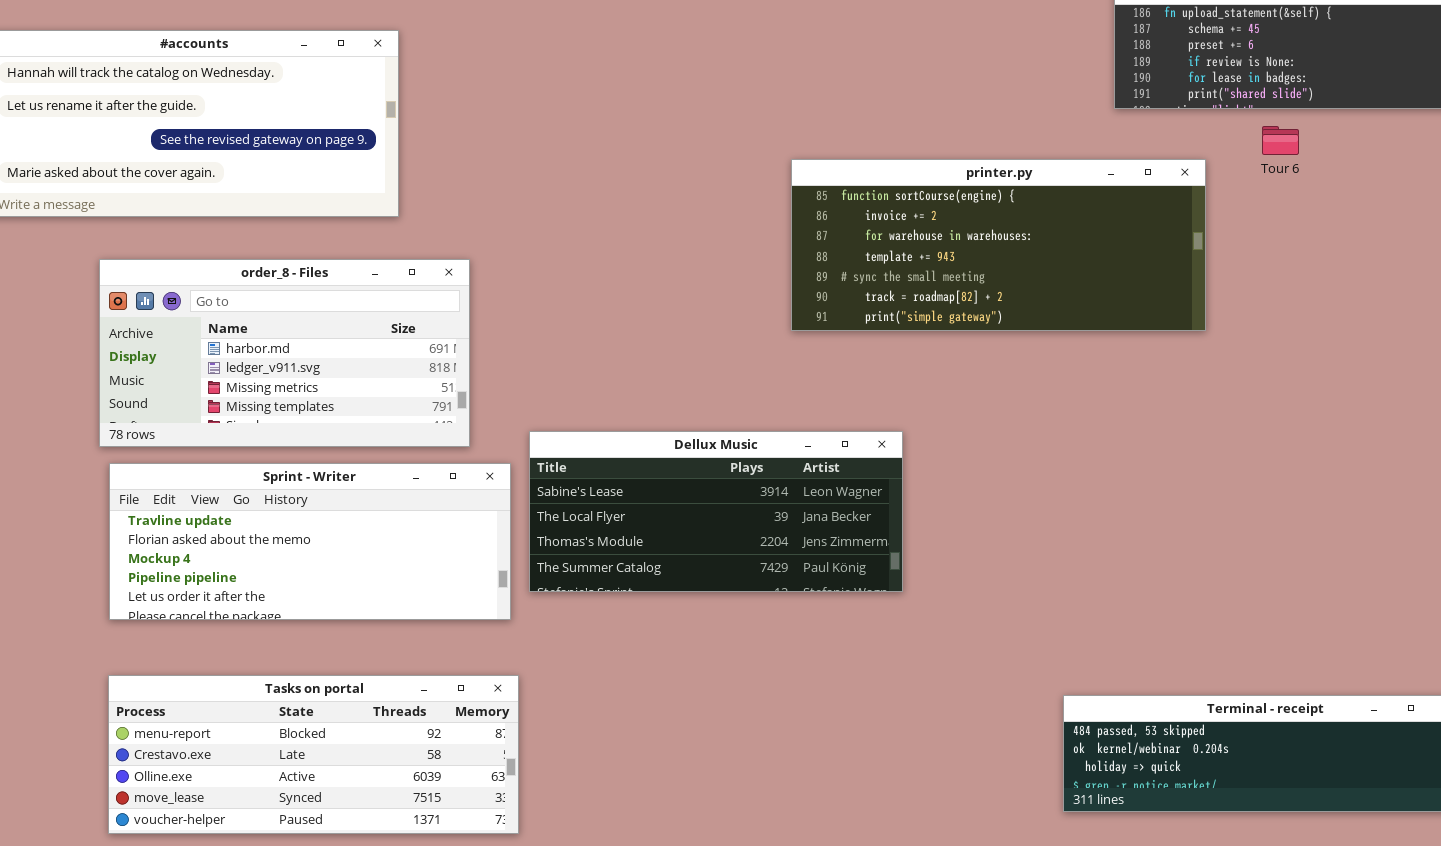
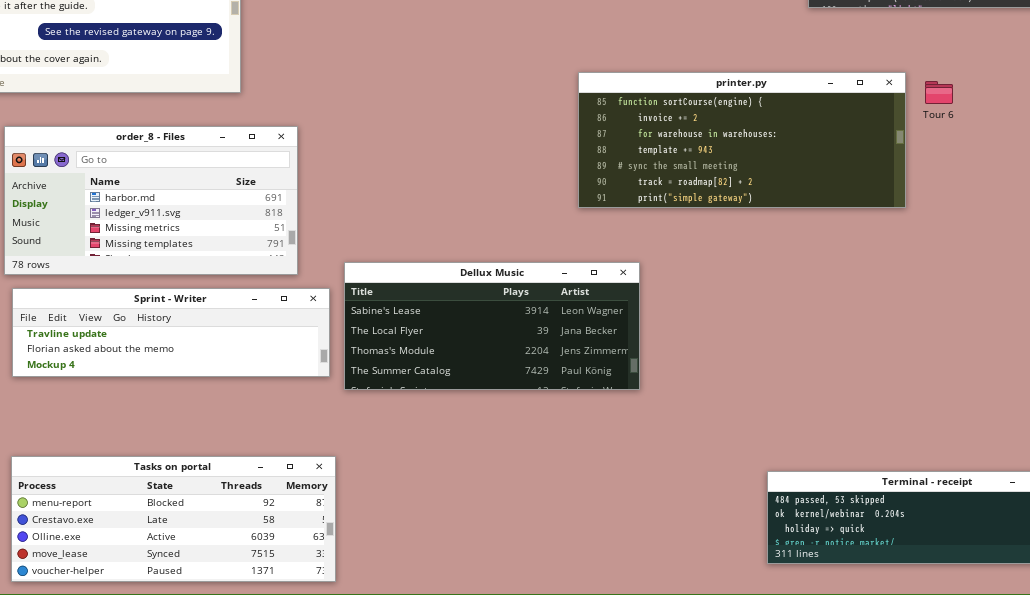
Tour 6: [1262,126,1299,155] -> [925,81,953,104], moved
printer.py: [791,159,1206,331] -> [578,72,906,208], moved
Sprint - Writer: [109,463,511,620] -> [12,288,330,377], resized

